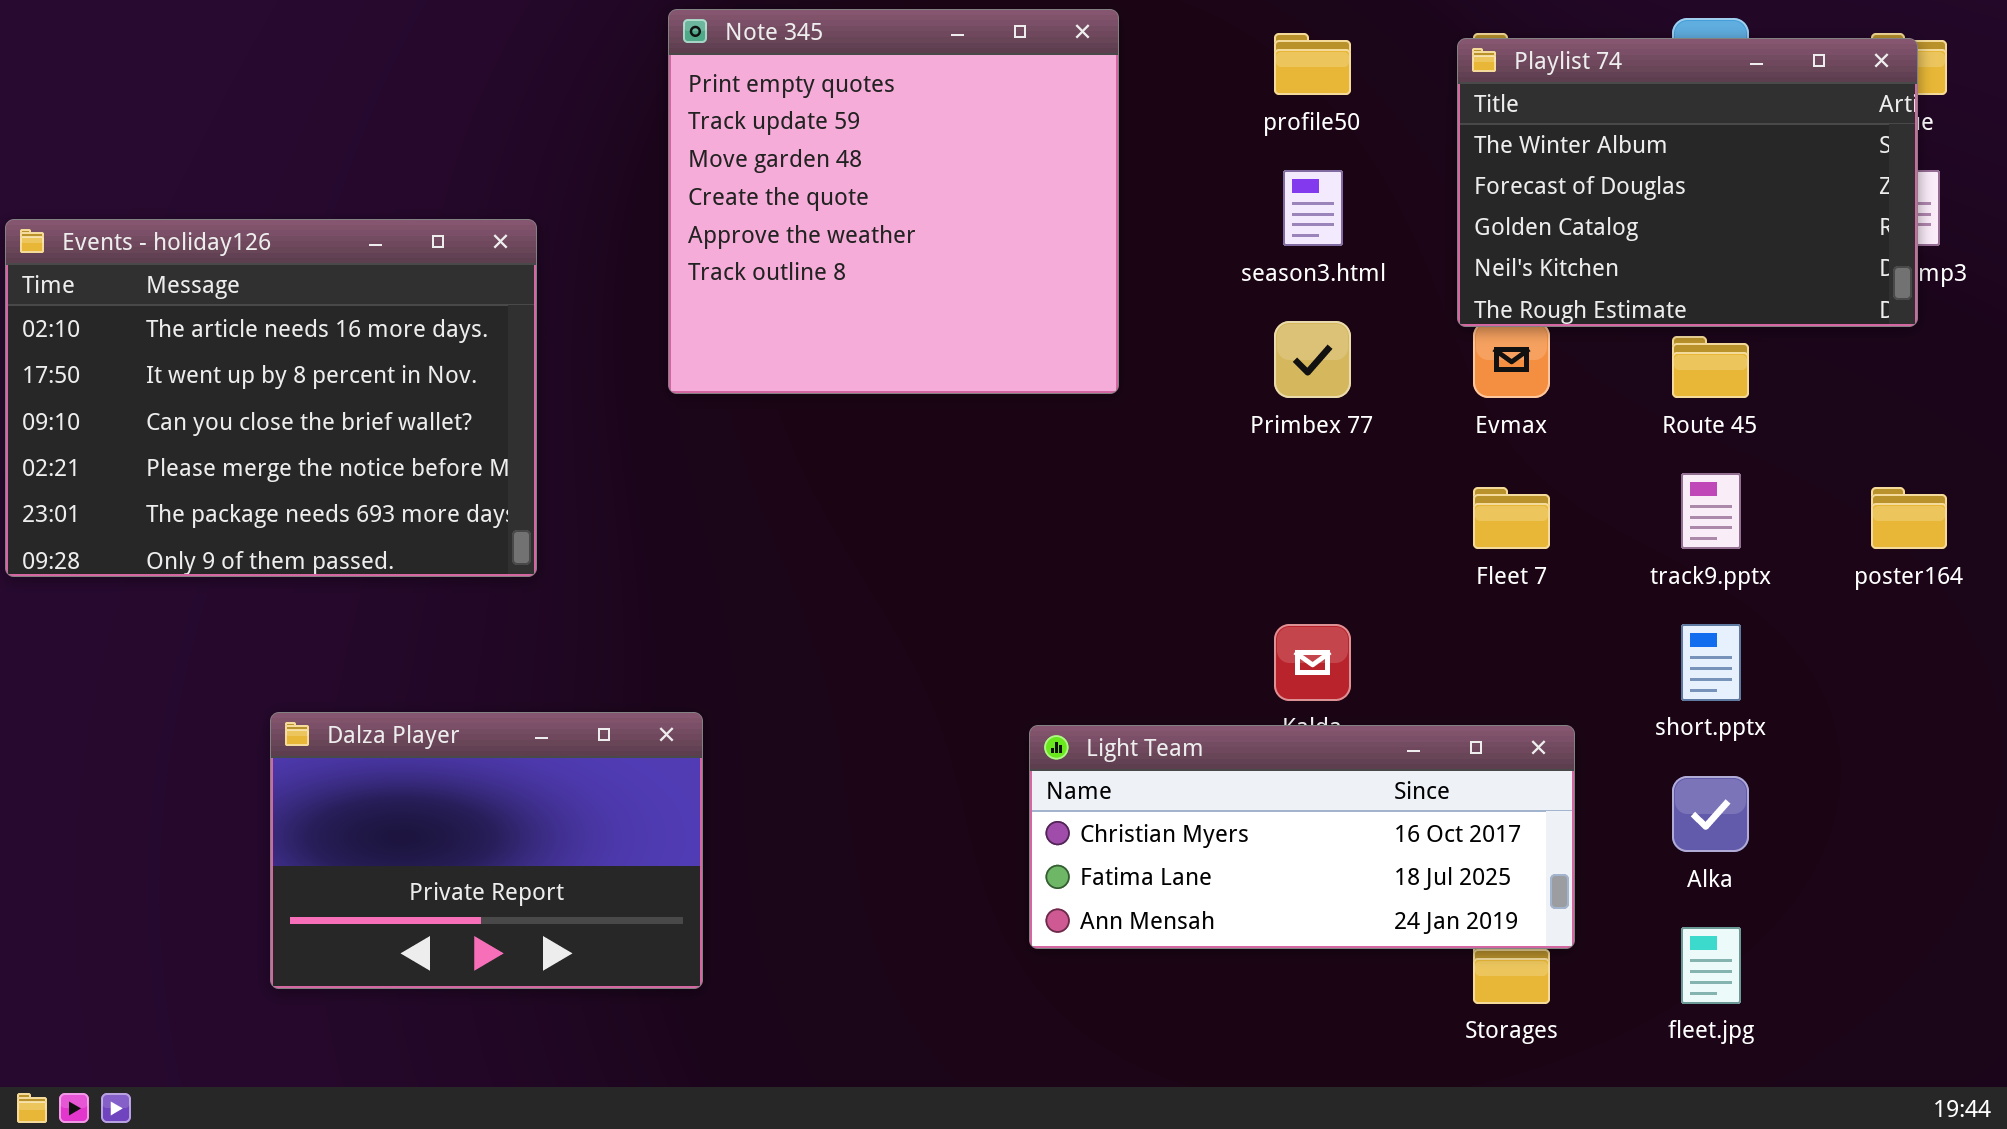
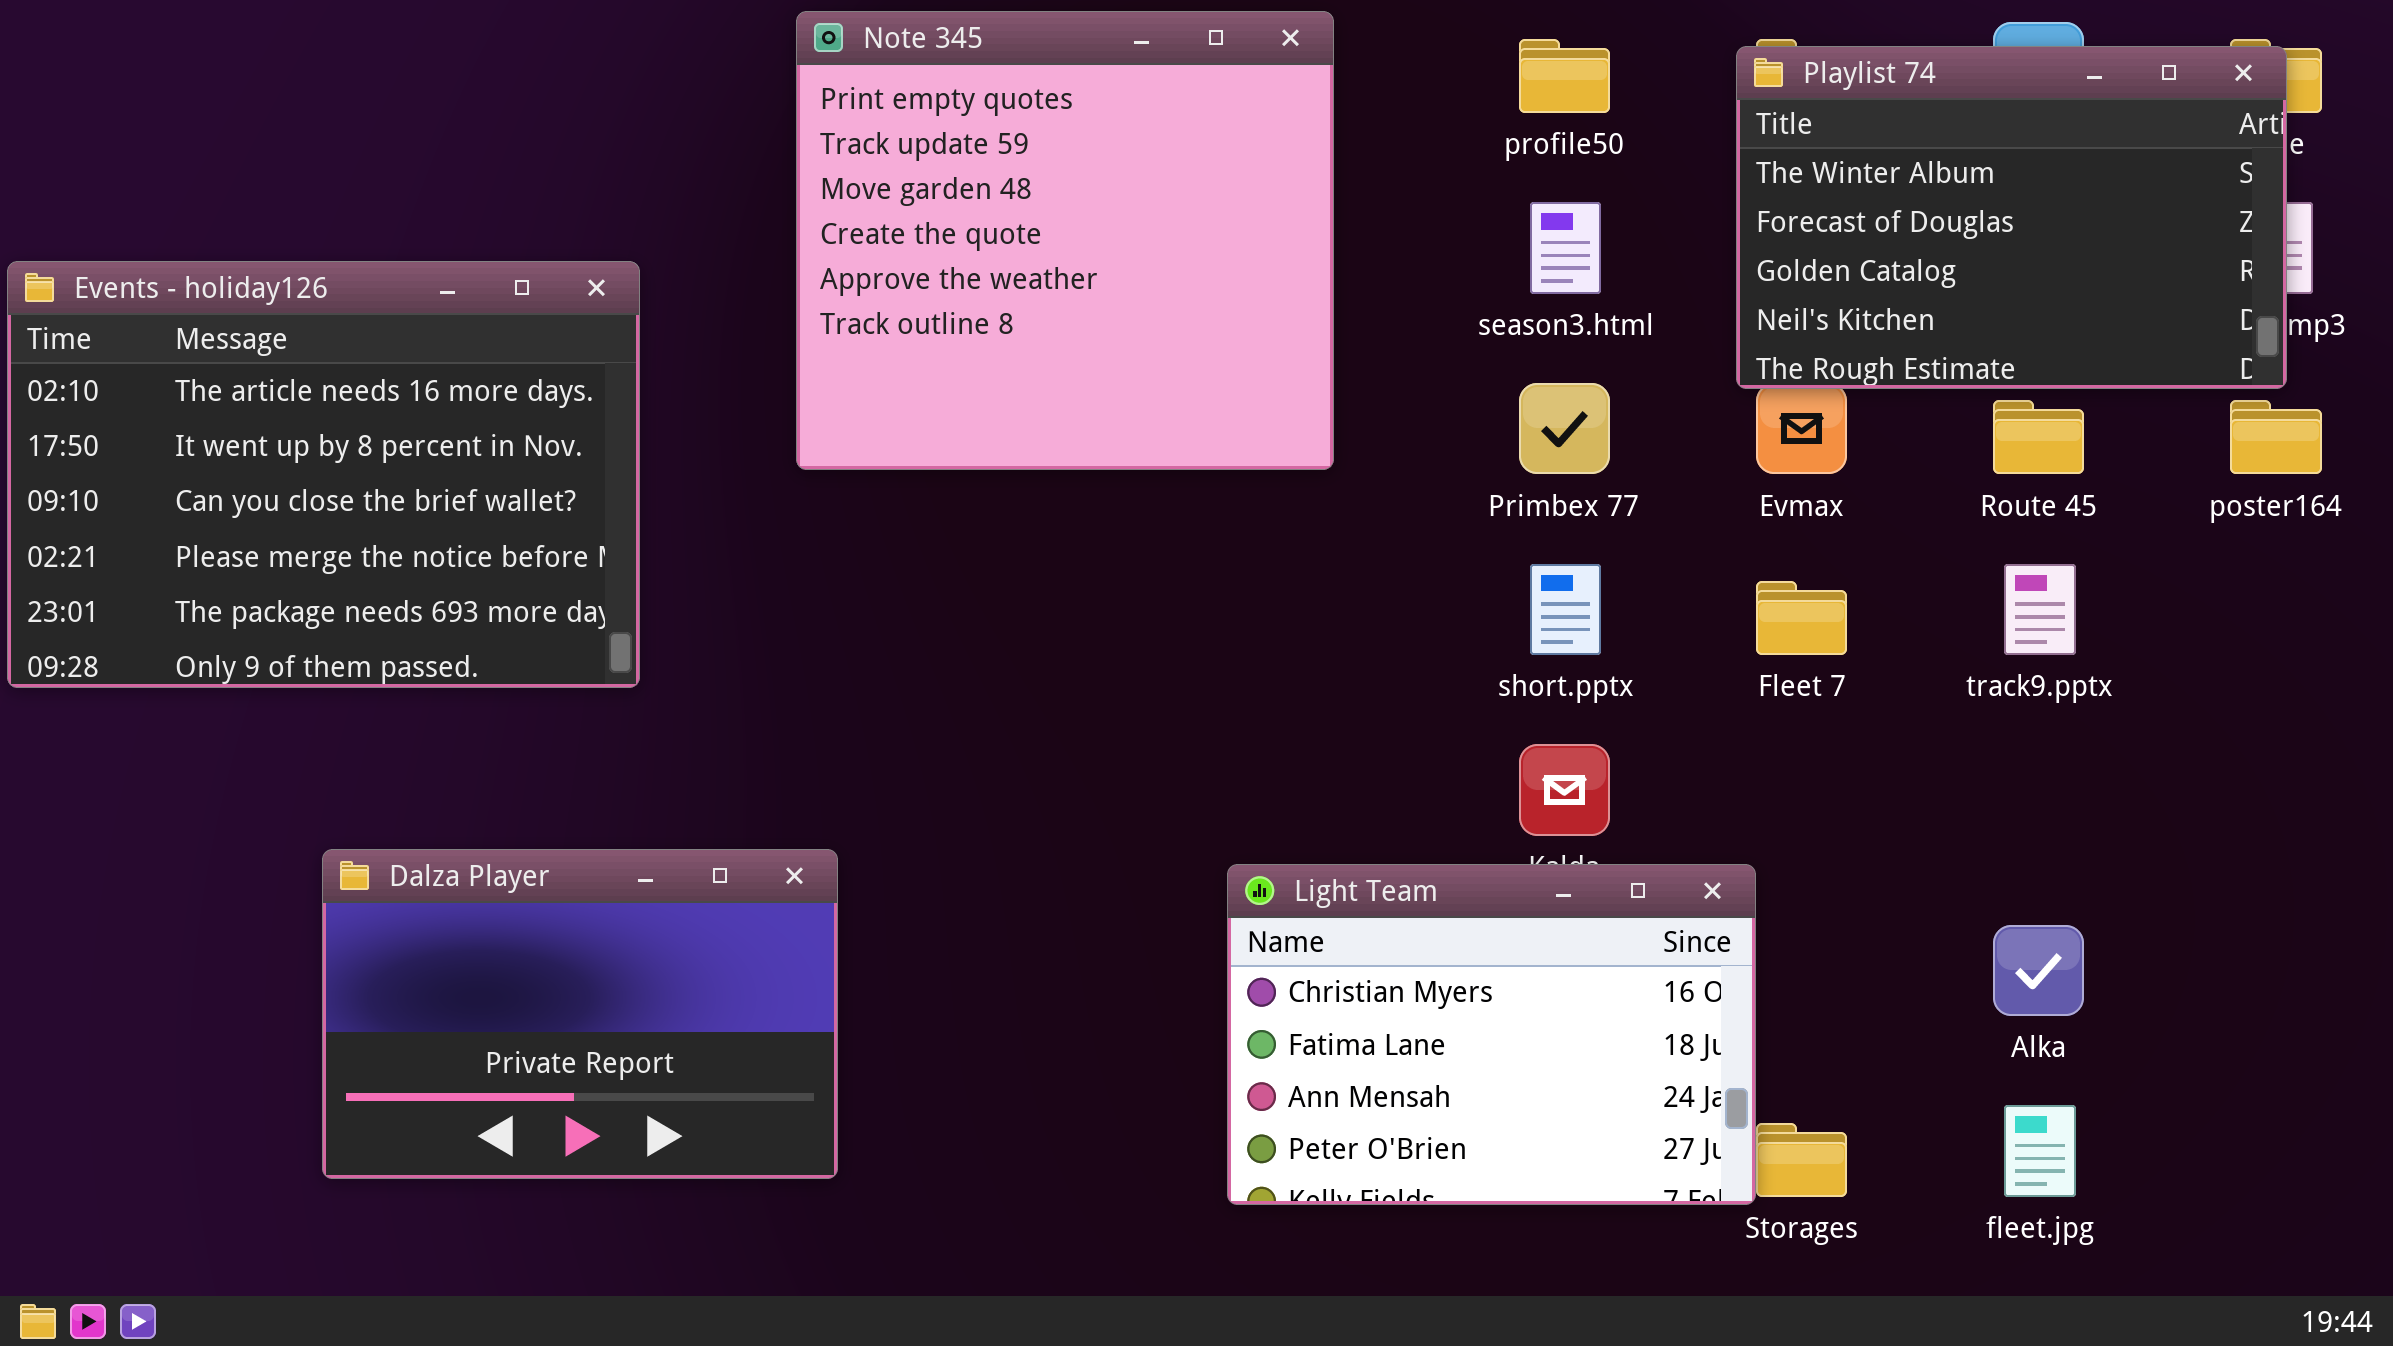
poster164: [1871,487,1947,549] -> [2230,400,2322,474], moved
short.pptx: [1681,624,1741,701] -> [1530,564,1601,655], moved
Light Team: [1029,725,1575,949] -> [1227,864,1756,1205], resized

